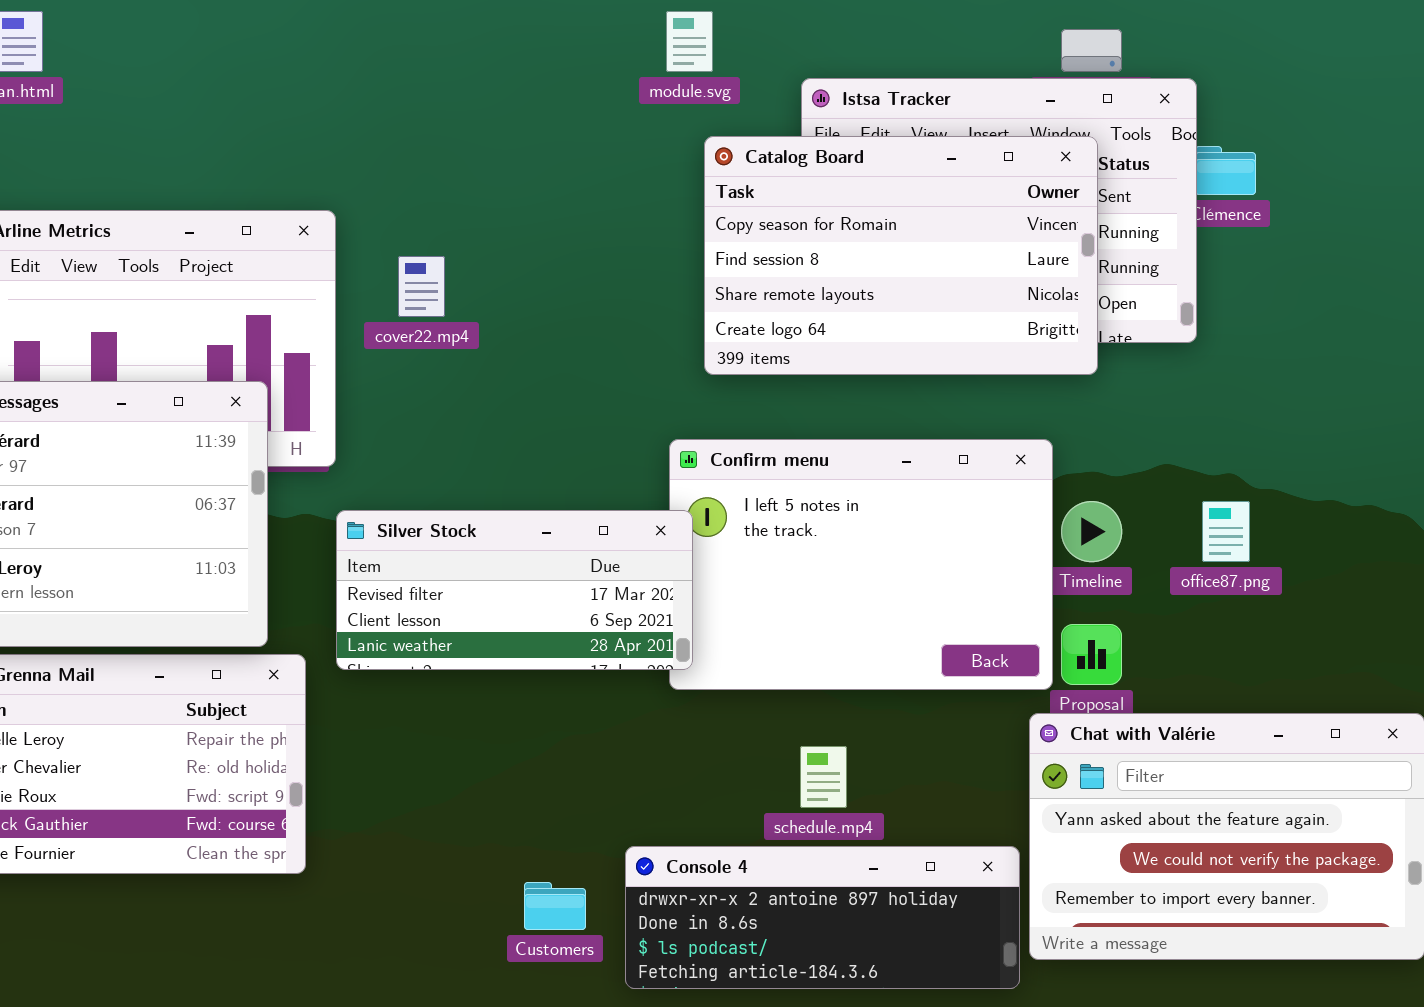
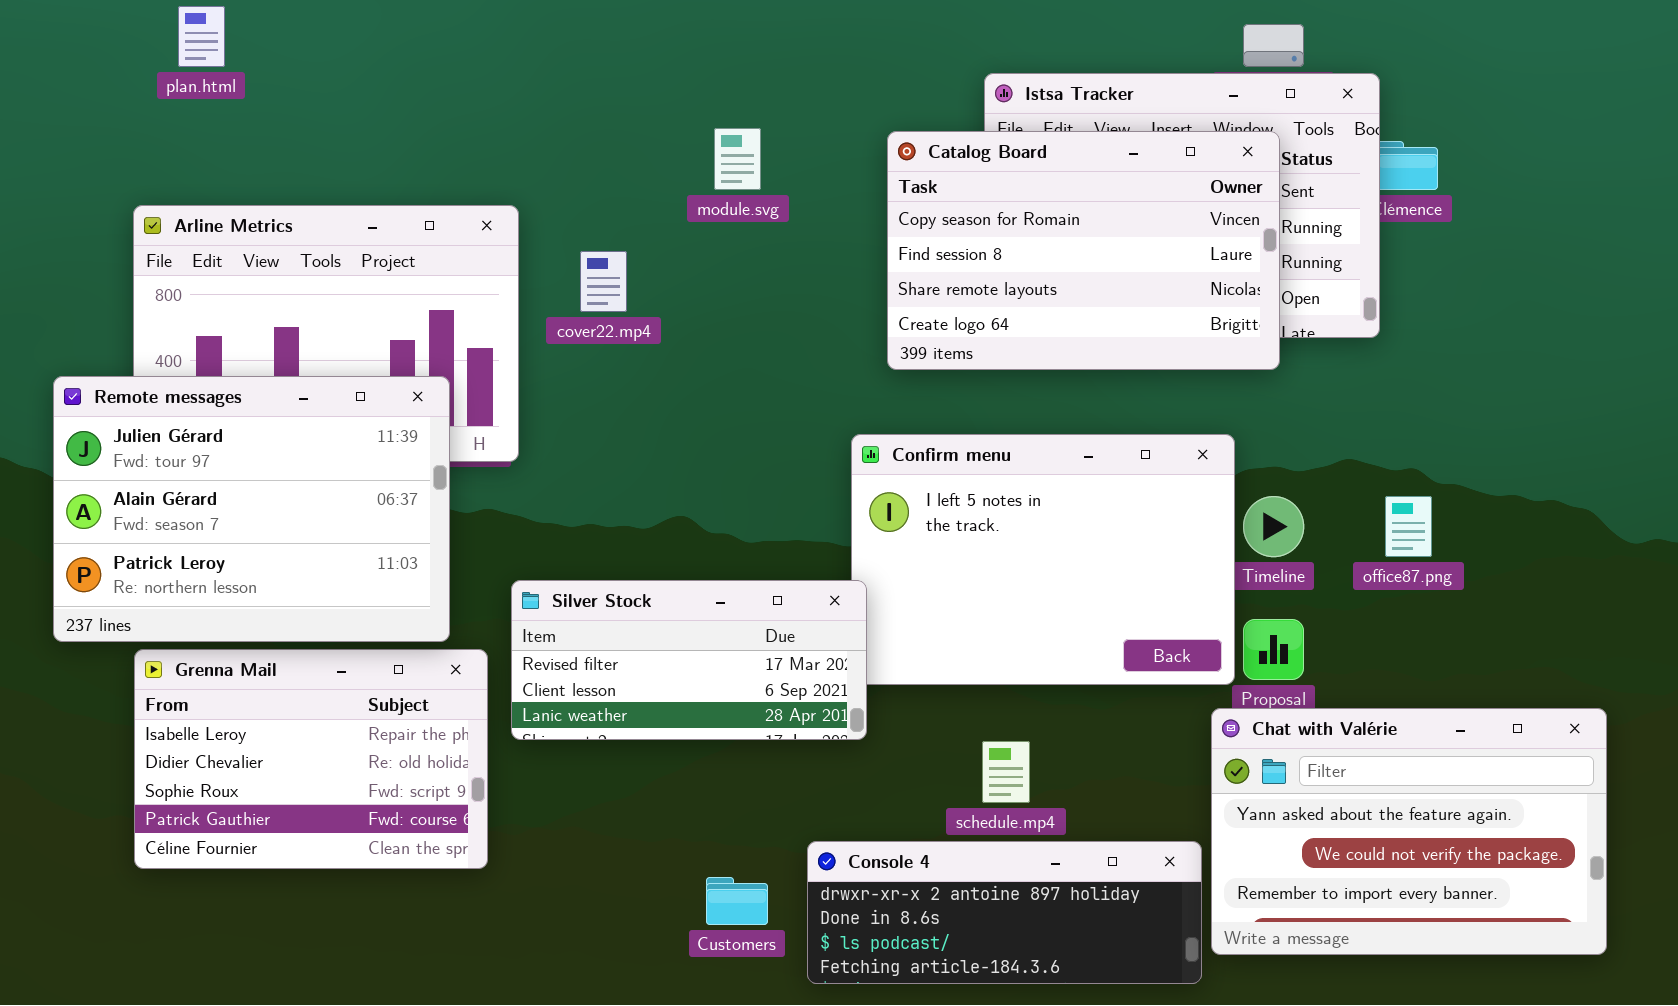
module.svg: [666,11,713,72] -> [714,128,761,190], moved
Silver Stock: [336,510,693,670] -> [511,580,867,740], moved

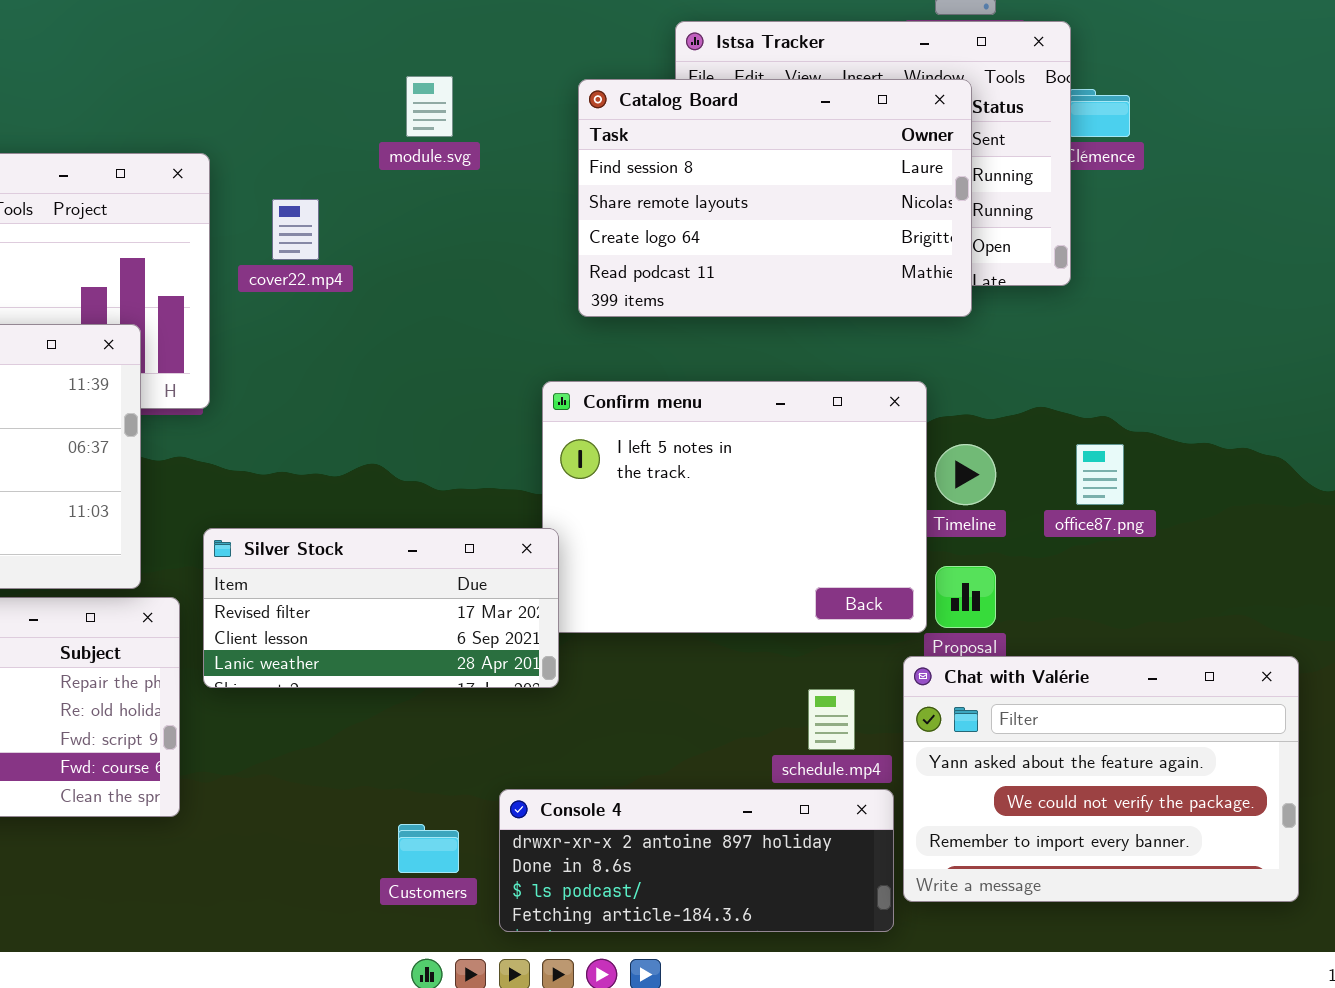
Catalog Board: [887,131,1280,370] -> [578,79,972,317], scrolled down 1 row
schedule.mp4: [982,741,1030,803] -> [808,689,855,750], moved

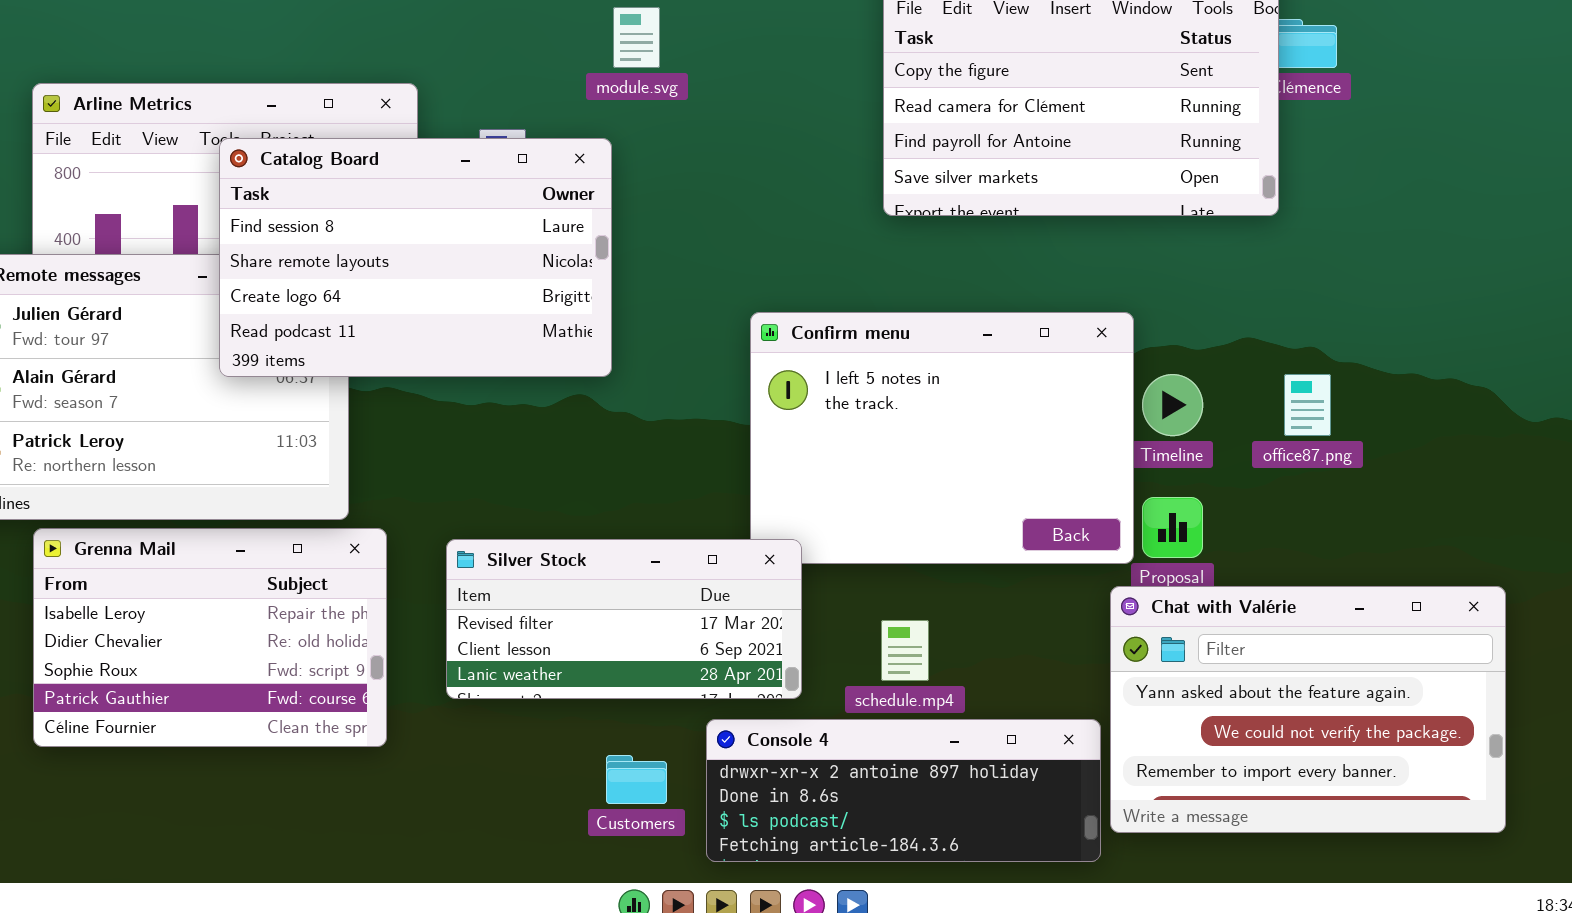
Catalog Board: [578,79,972,317] -> [219,138,612,377], moved
Silver Stock: [203,528,559,688] -> [446,539,802,699], moved
schedule.mp4: [808,689,855,750] -> [881,620,929,681], moved

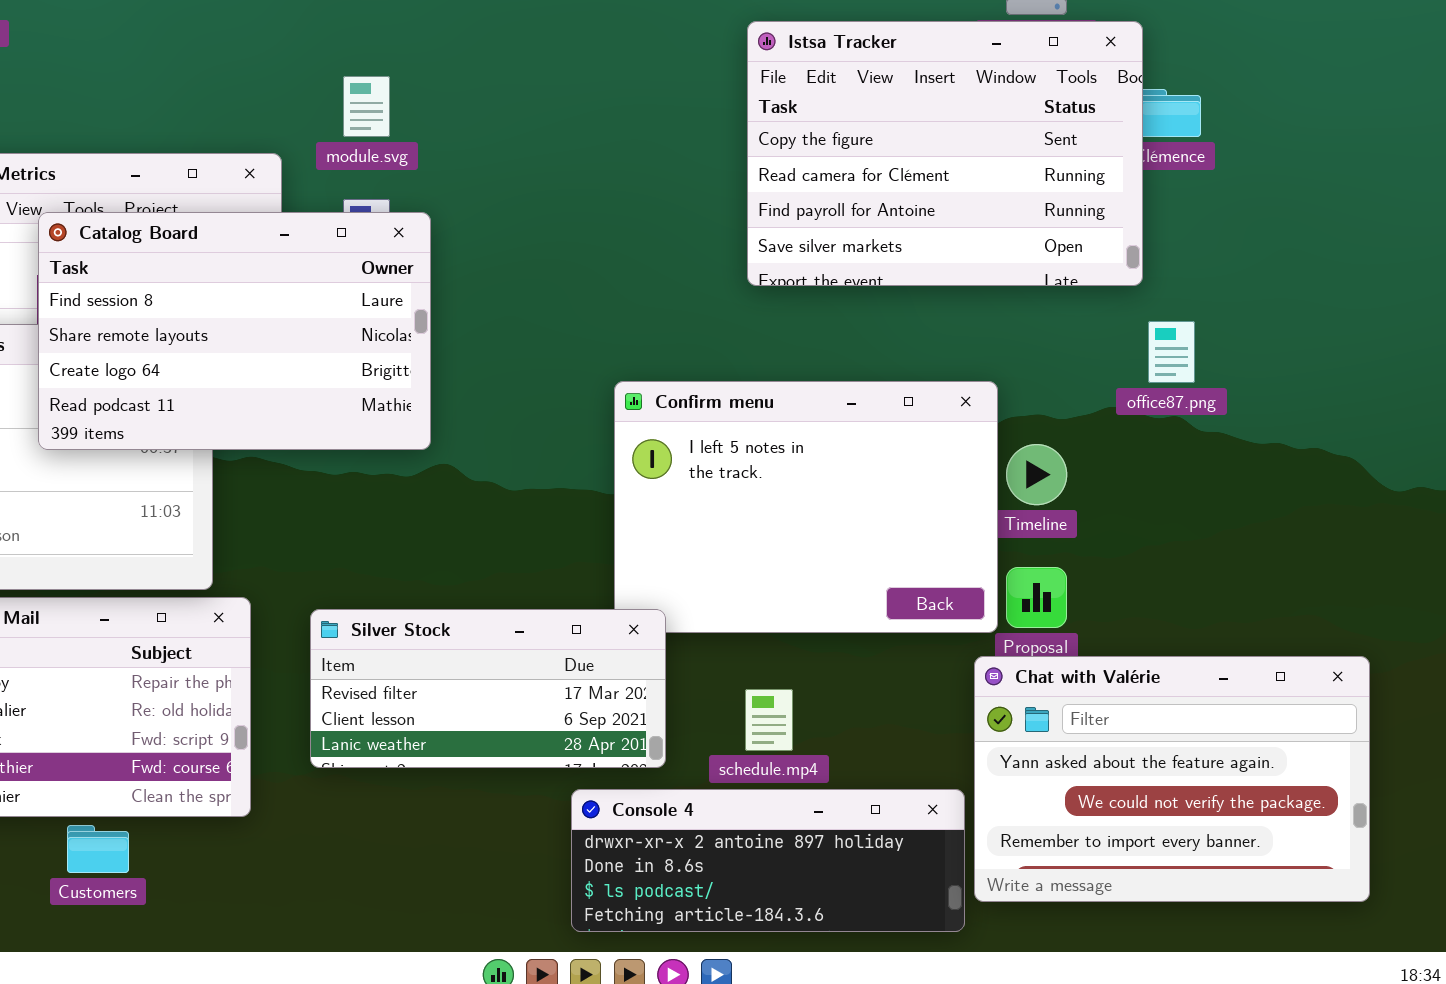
module.svg: [613,7,660,68] -> [343,76,390,137], moved
Catalog Board: [219,138,612,377] -> [38,212,431,450], moved
office87.png: [1284,374,1331,436] -> [1148,321,1195,383], moved
Customers: [606,755,667,804] -> [67,825,129,873], moved

